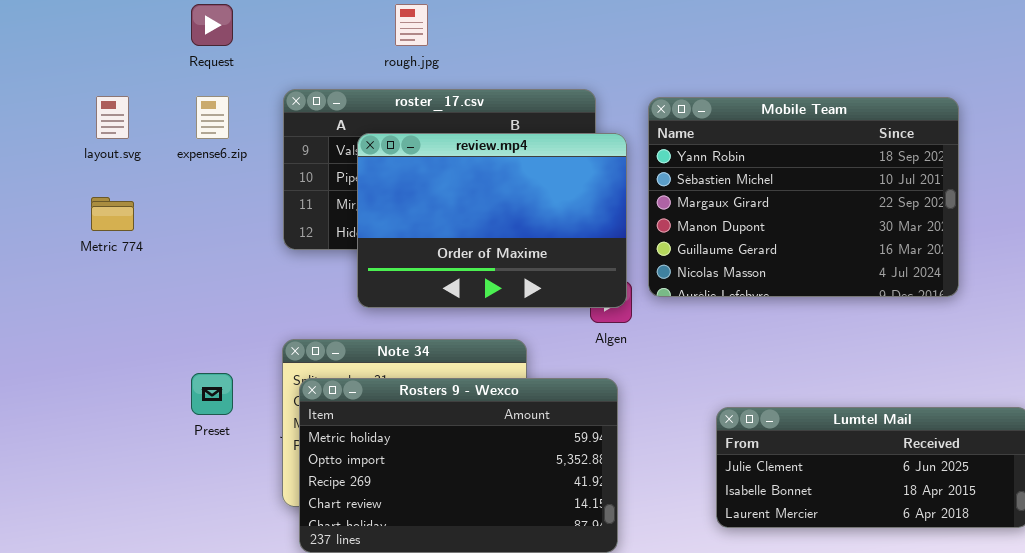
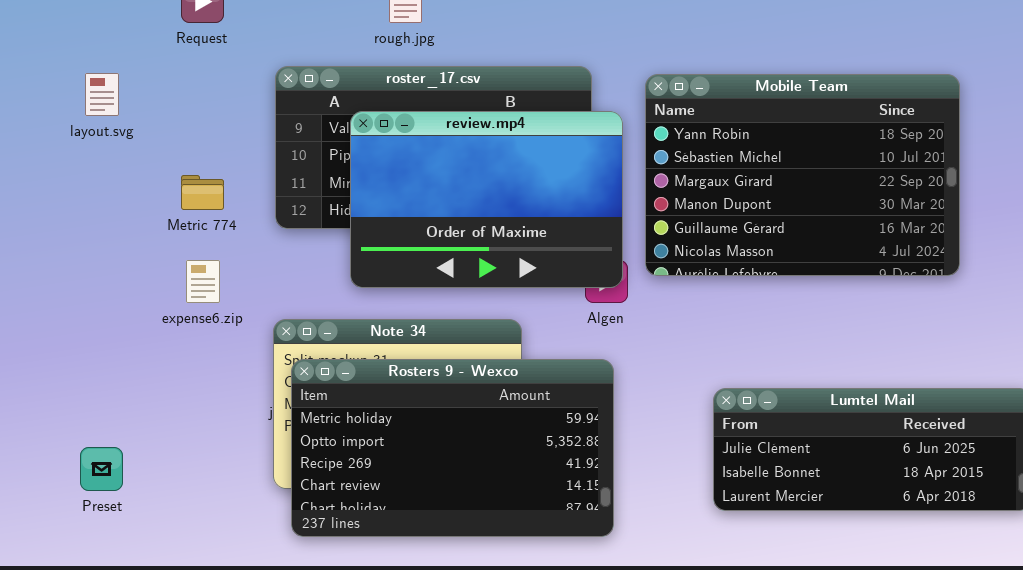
expense6.zip: [196,96,229,139] -> [186,260,220,303], moved
Metric 774: [91,197,134,231] -> [181,175,224,210], moved
Preset: [191,373,233,415] -> [80,447,123,491], moved

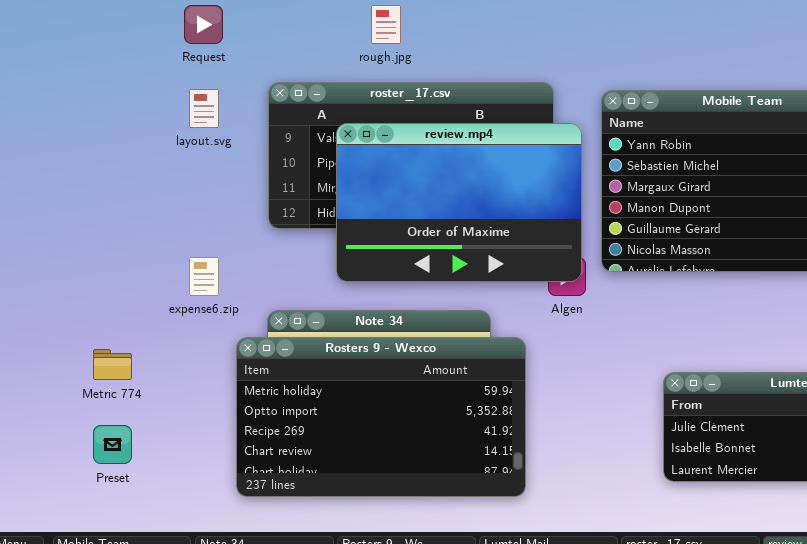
layout.svg: [85,73,119,116] -> [189,89,219,128], moved
Metric 774: [181,175,224,210] -> [93,349,132,380], moved
Rosters 9 - Wexco: [291,359,614,537] -> [236,337,526,497], moved

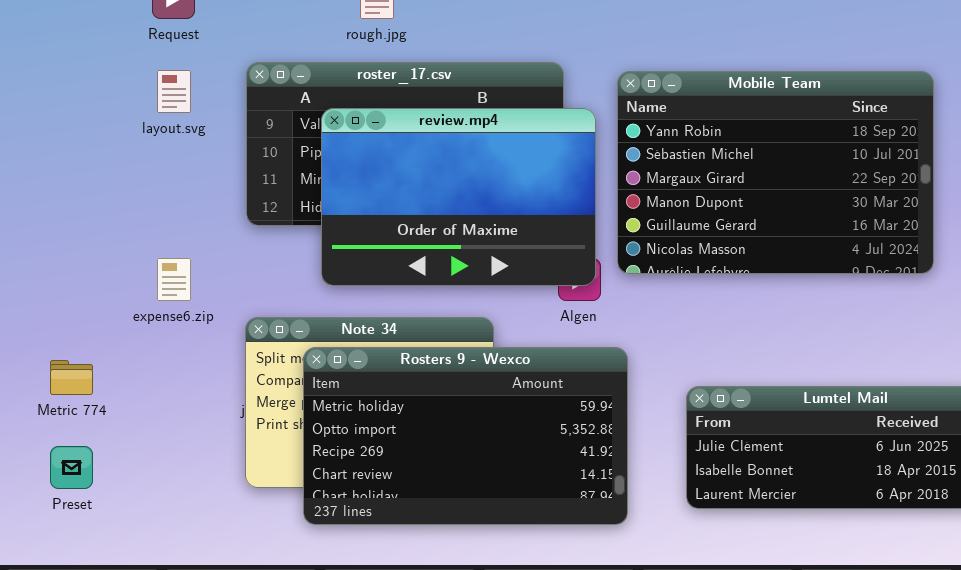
Rosters 9 - Wexco: [236,337,526,497] -> [303,347,628,525], moved

